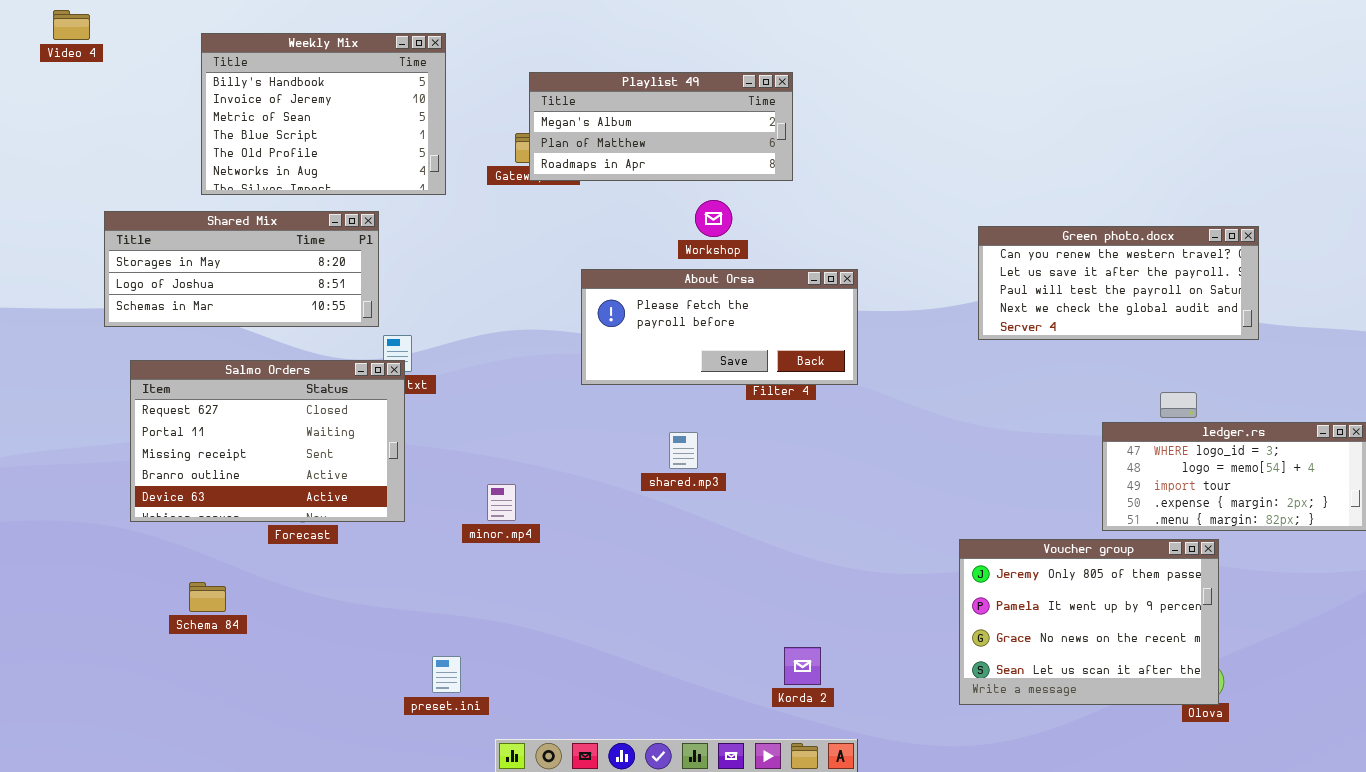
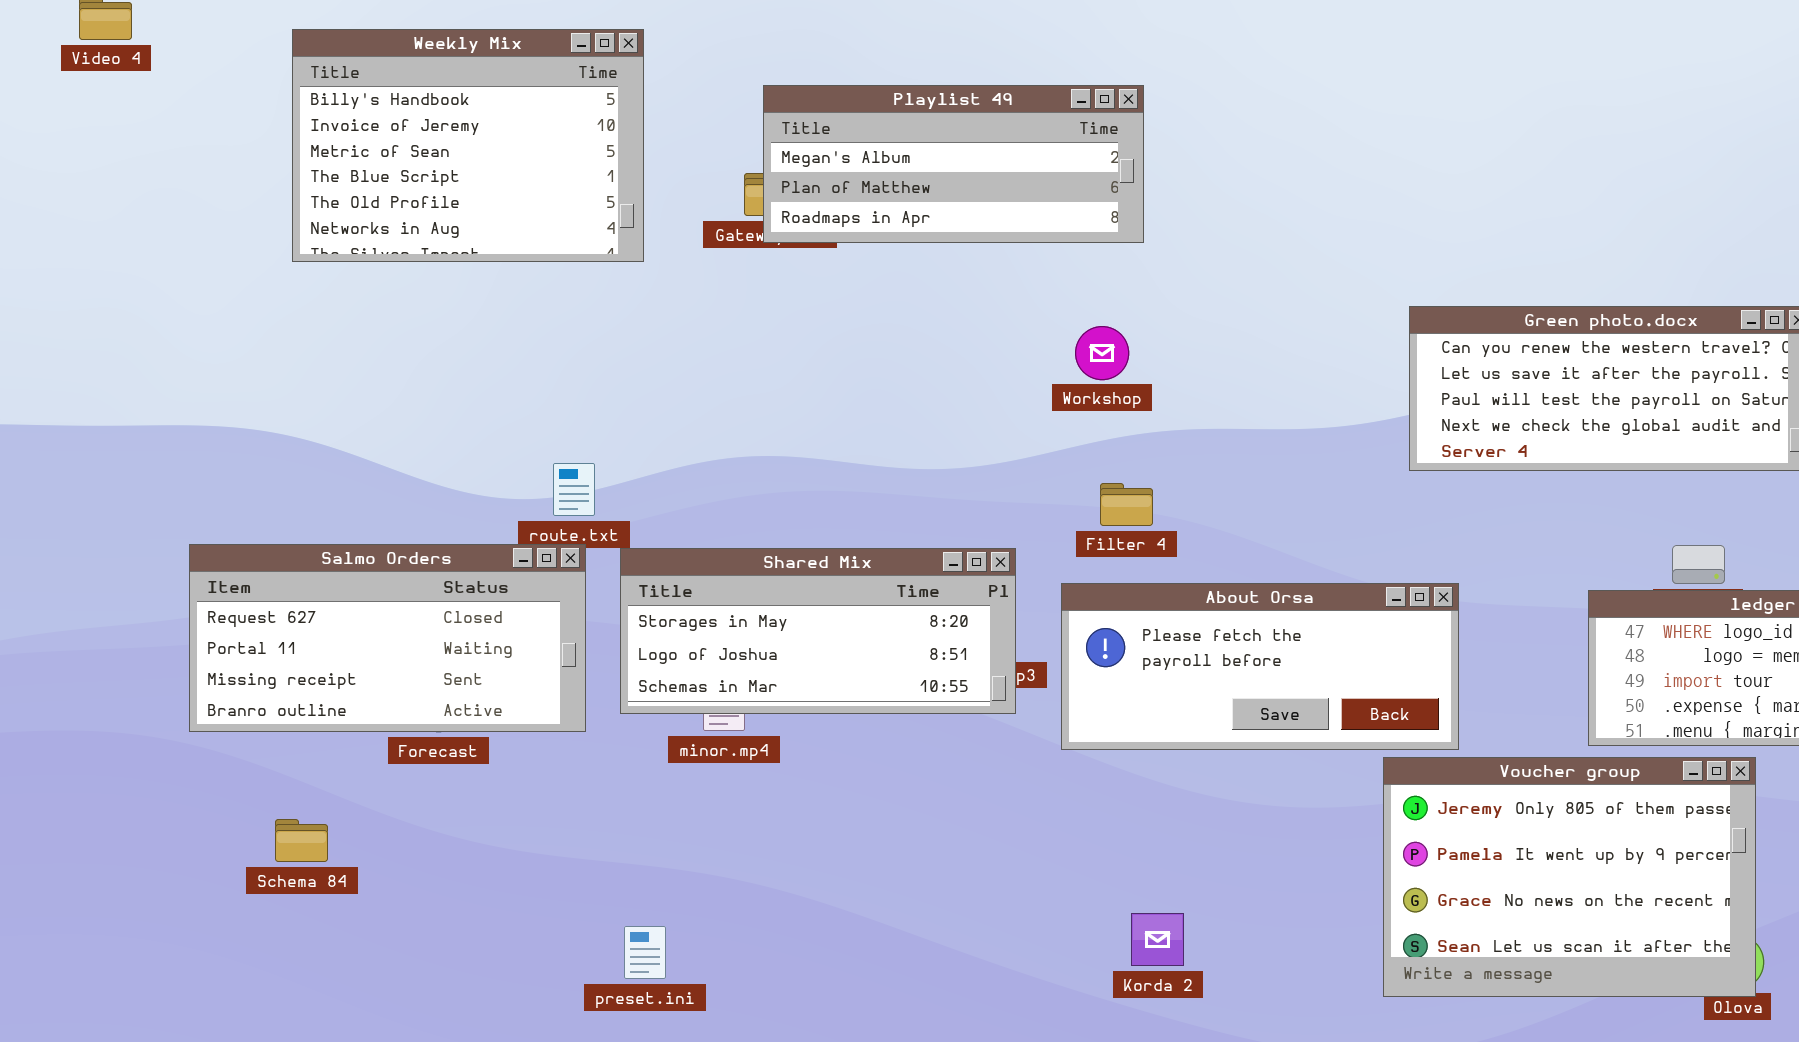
Workshop: [695,200,732,237] -> [1075,326,1129,380], moved
Shared Mix: [104,211,379,327] -> [620,548,1016,714], moved
About Orsa: [581,269,858,385] -> [1061,583,1459,750], moved
Salmo Orders: [130,360,405,522] -> [189,544,586,732], resized

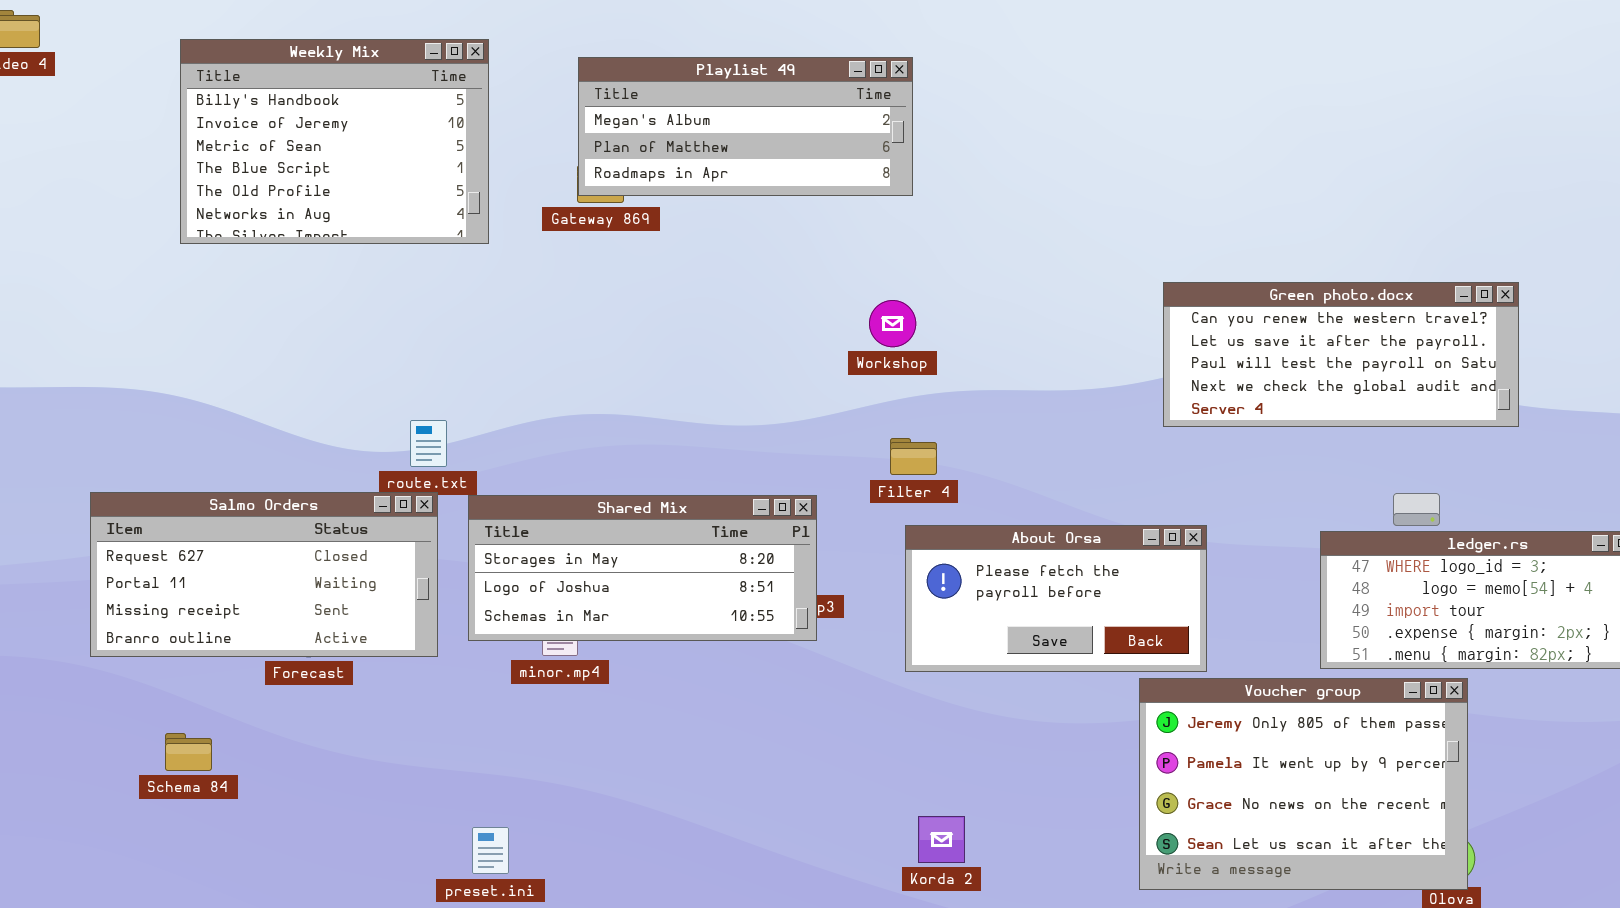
Playlist 49: [763,85,1144,243] -> [578,57,913,196], moved
About Orsa: [1061,583,1459,750] -> [905,525,1207,672], resized

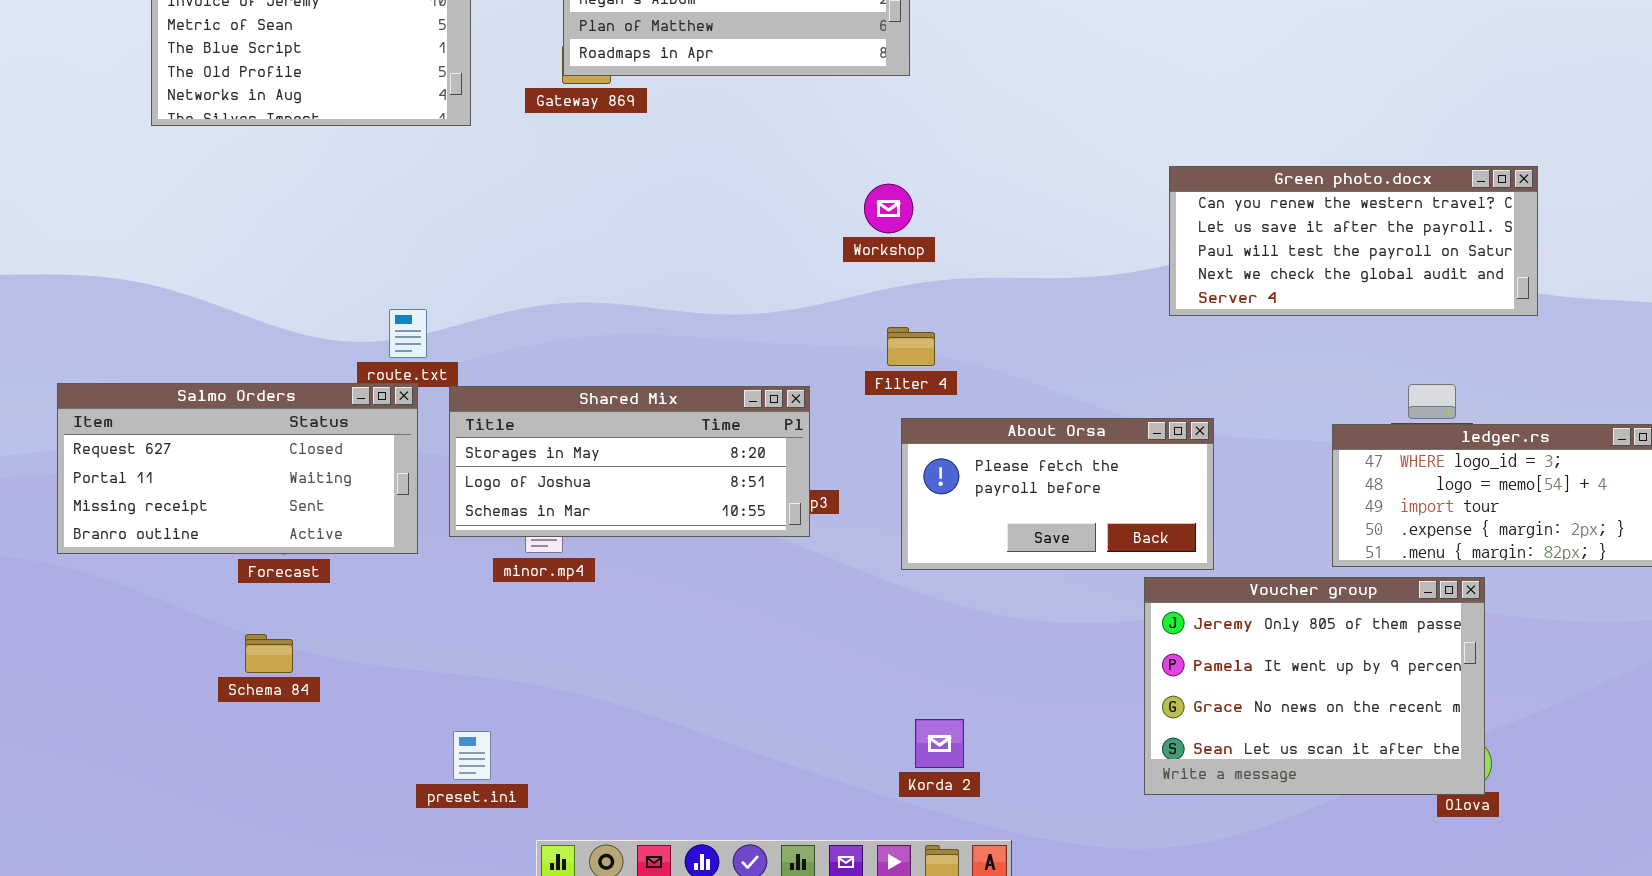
Schema 84: [165,733,212,771] -> [245,634,293,673], moved

